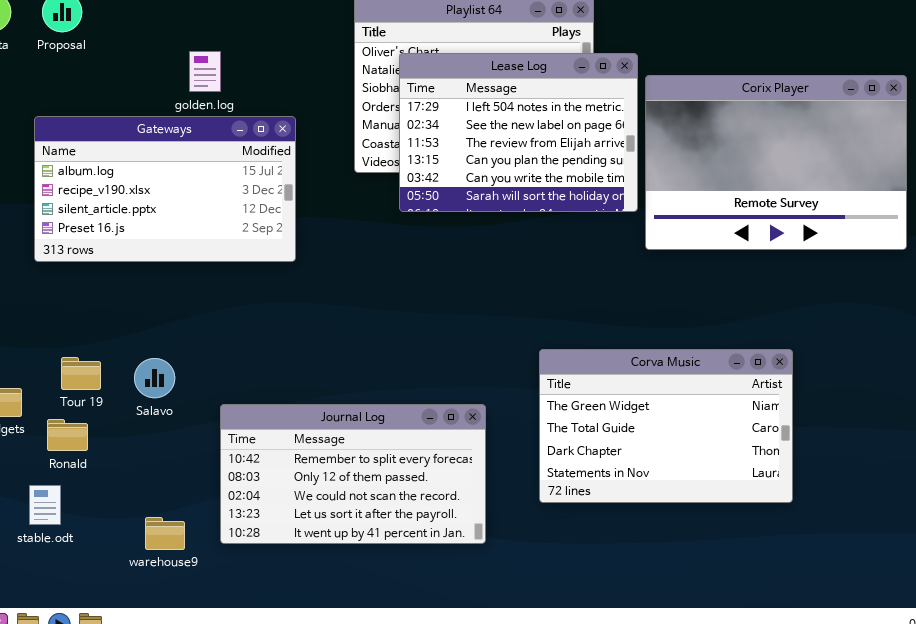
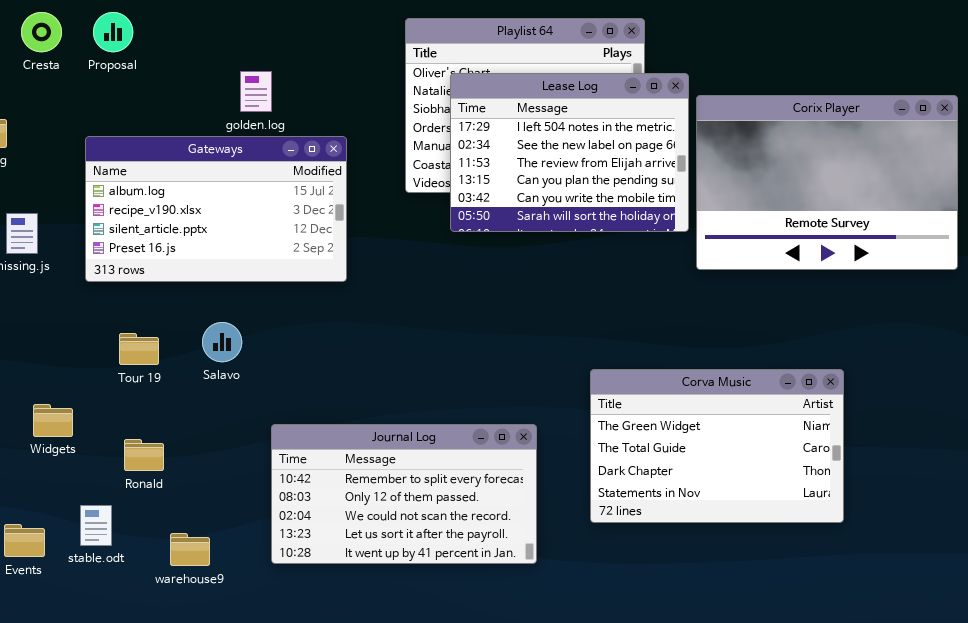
Tour 19: [61,357,101,390] -> [119,333,159,365], moved
Salavo: [134,358,175,398] -> [202,322,242,362], moved
Ronald: [47,419,88,451] -> [124,439,164,471], moved
warehouse9: [145,517,185,550] -> [170,533,210,566], moved

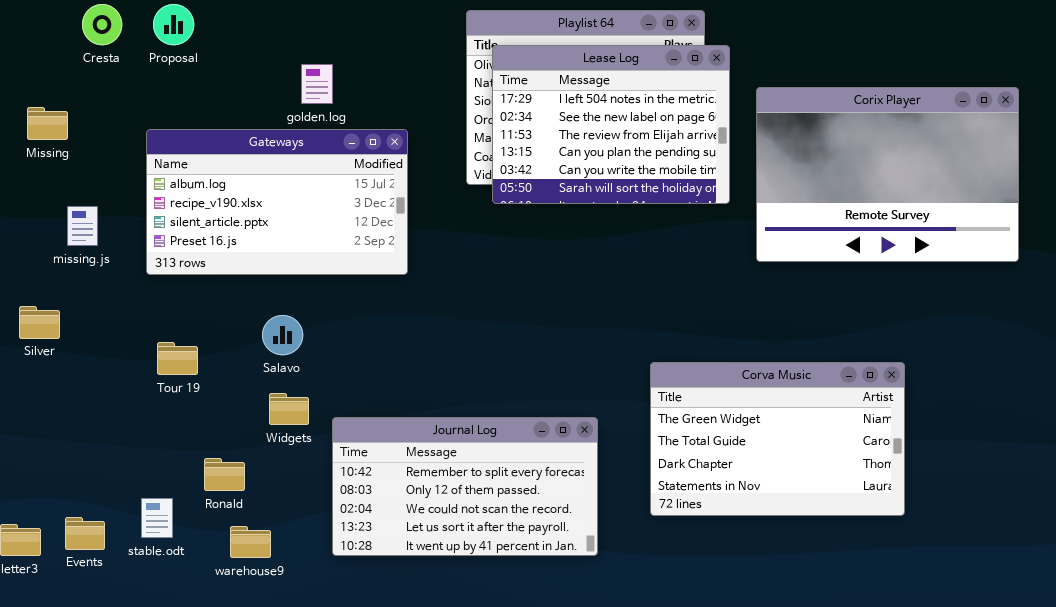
Lease Log: [450,73,689,232] -> [492,45,730,204], moved
Tour 19: [119,333,159,365] -> [157,342,198,375], moved
Widgets: [33,404,73,437] -> [269,393,309,425], moved
Ronald: [124,439,164,471] -> [204,458,245,491], moved

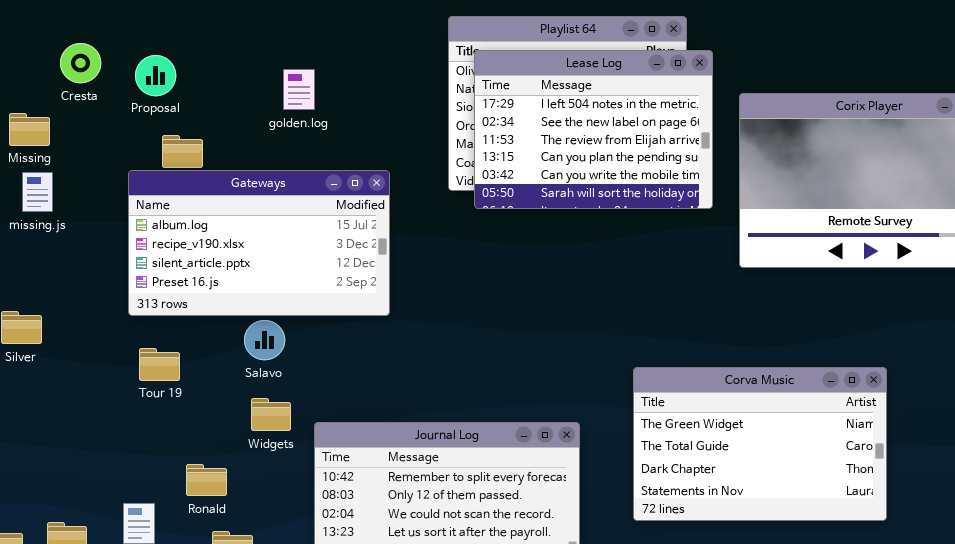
Cresta: [82,4,122,45] -> [60,43,101,83], moved
Proposal: [153,4,194,45] -> [135,55,176,96], moved
Gateways: [146,129,408,275] -> [128,170,390,316], moved
missing.js: [67,206,98,246] -> [22,172,53,212], moved

